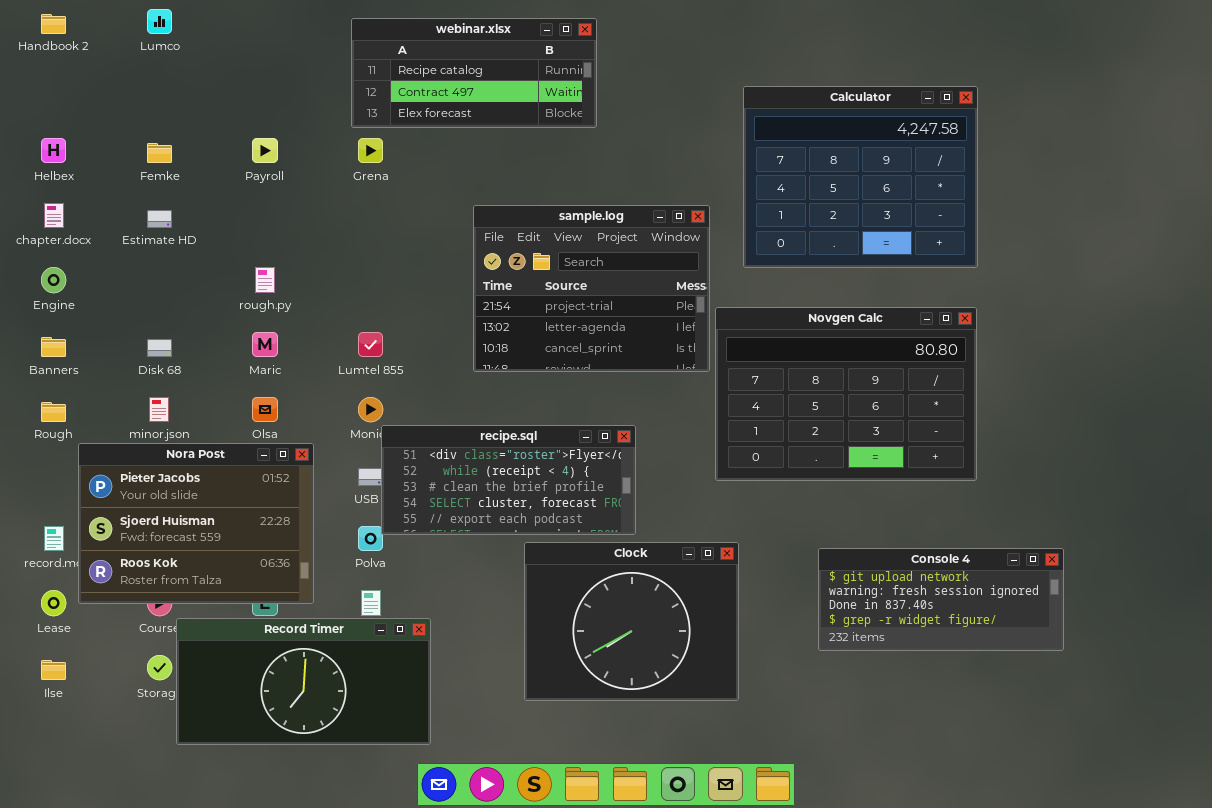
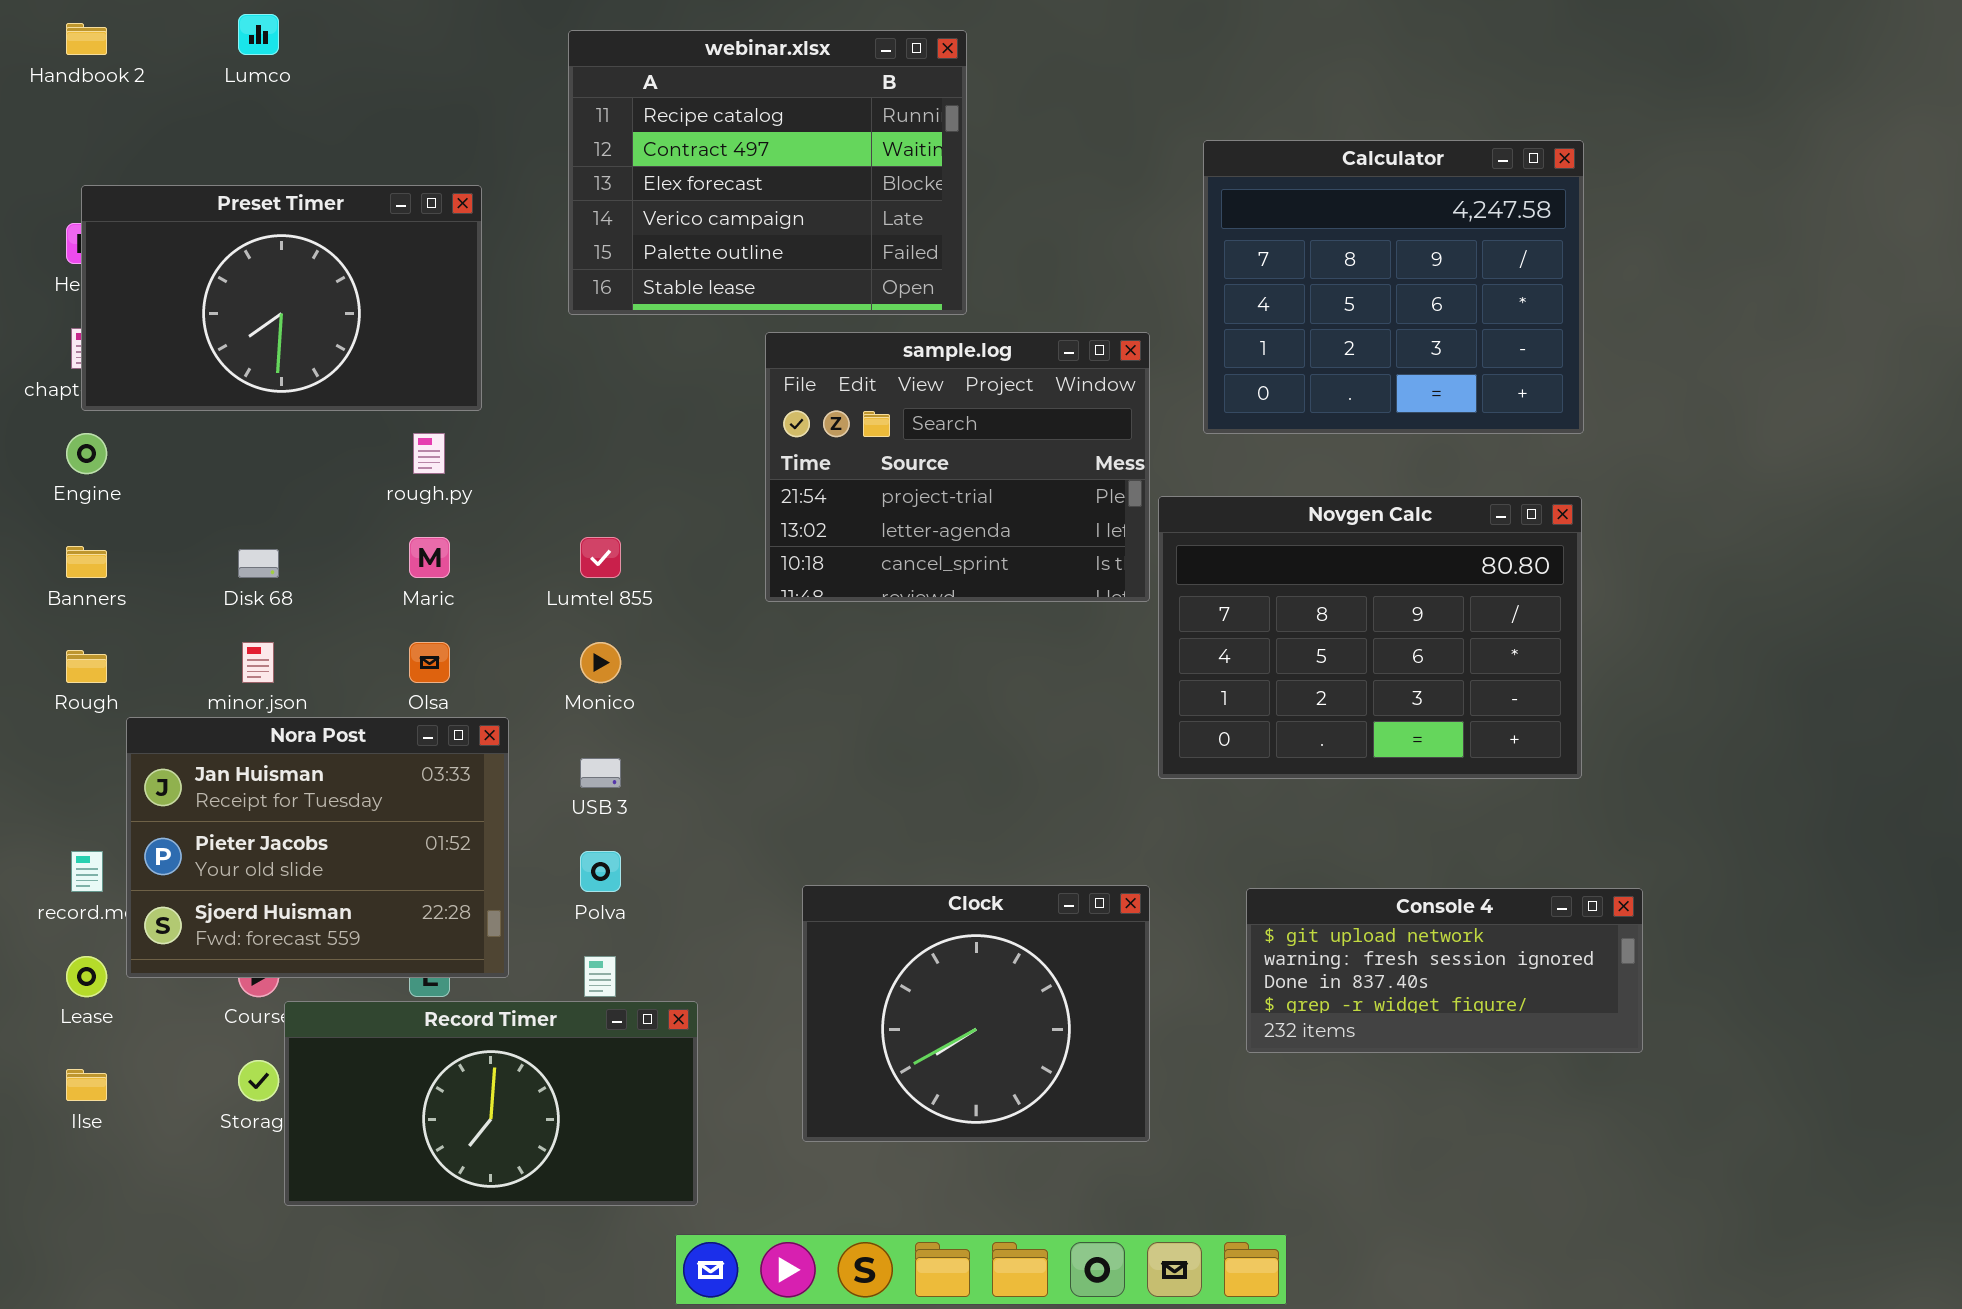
webinar.xlsx: [351,18,597,128] -> [568,30,967,315], resized
Preset Timer: none -> [81,185,482,411], opened
recipe.sql: [381,425,636,535] -> none, closed
Nora Post: [78,443,314,604] -> [126,717,509,978], scrolled up 1 row
Clock: [524,542,739,701] -> [802,885,1150,1142], moved
Console 4: [818,548,1064,651] -> [1246,888,1643,1053], moved

